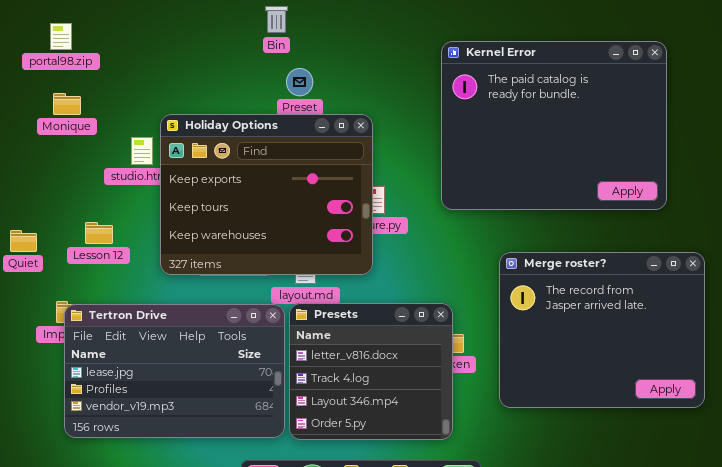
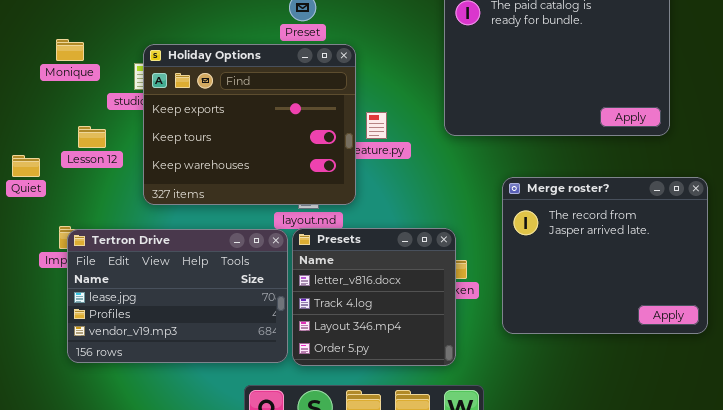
Monique: [53,93,81,115] -> [56,39,84,61], moved
Holiday Options: [160,114,373,275] -> [143,44,356,205], moved
Lesson 12: [85,222,113,244] -> [78,126,106,148], moved

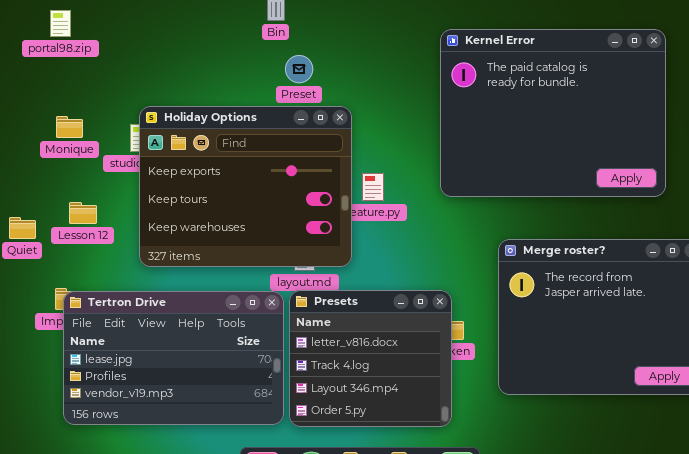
Monique: [56,39,84,61] -> [56,116,83,138], moved
Lesson 12: [78,126,106,148] -> [69,202,97,224], moved

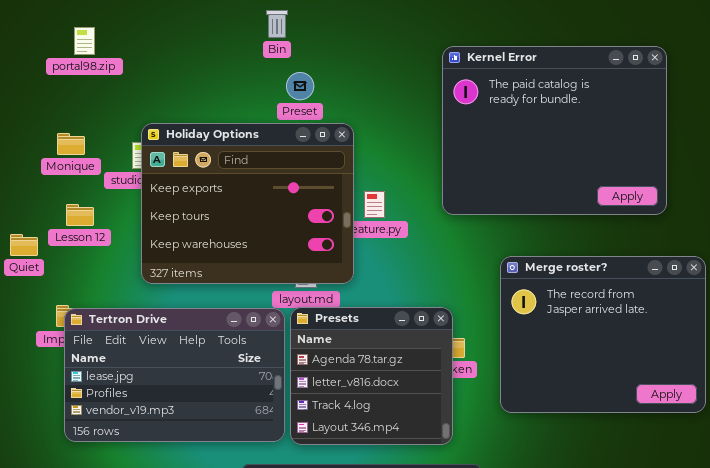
portal98.zip: [50,10,71,37] -> [74,27,95,55], moved
Lesson 12: [69,202,97,224] -> [66,204,94,226], moved
Presets: [289,290,452,427] -> [290,307,453,445], scrolled up 1 row

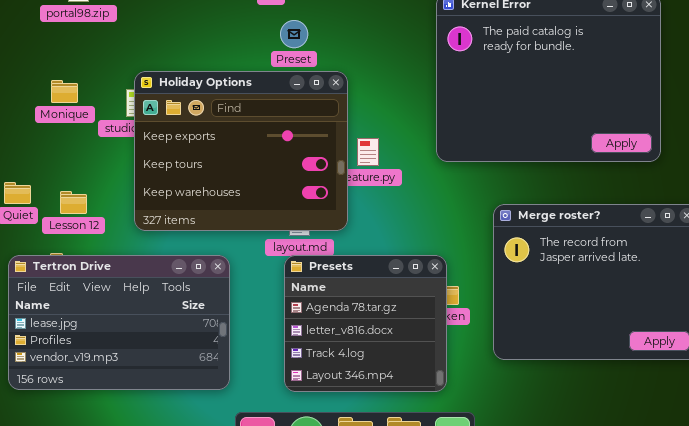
Lesson 12: [66,204,94,226] -> [60,191,87,214], moved
Tertron Drive: [64,308,285,442] -> [8,255,230,390], moved

